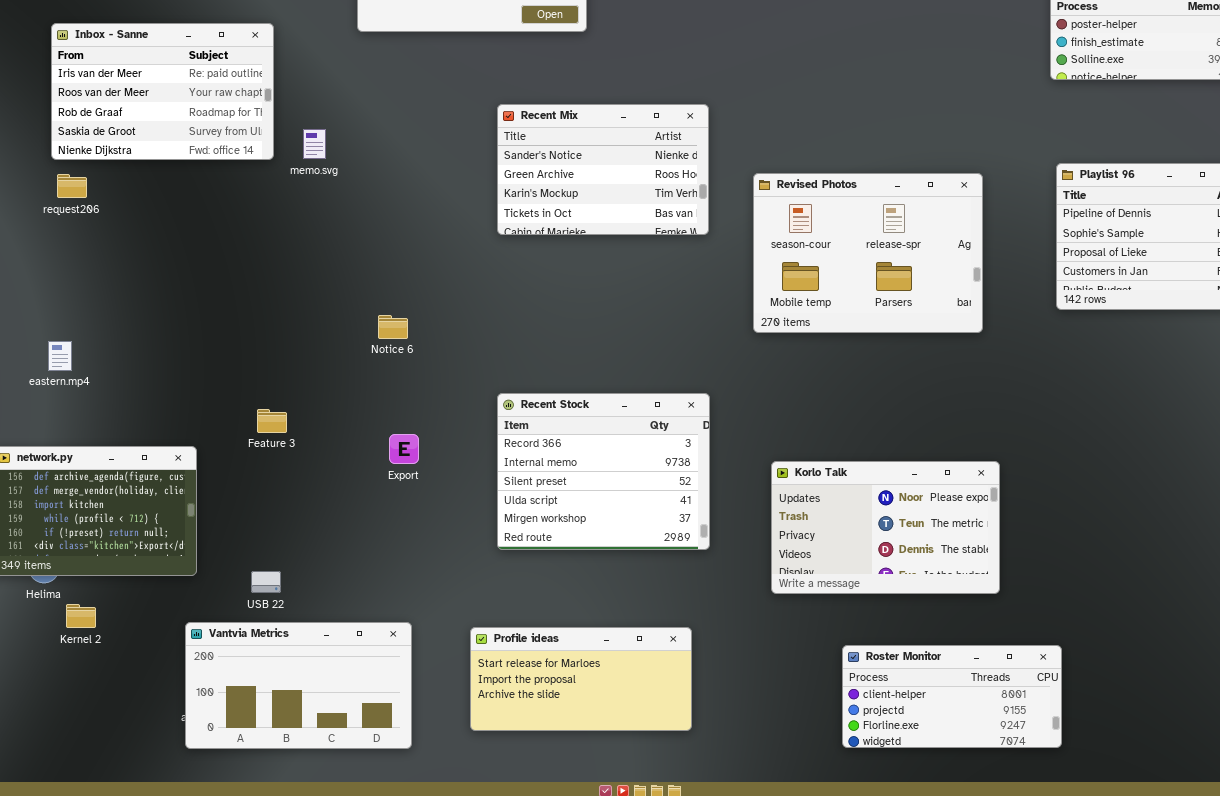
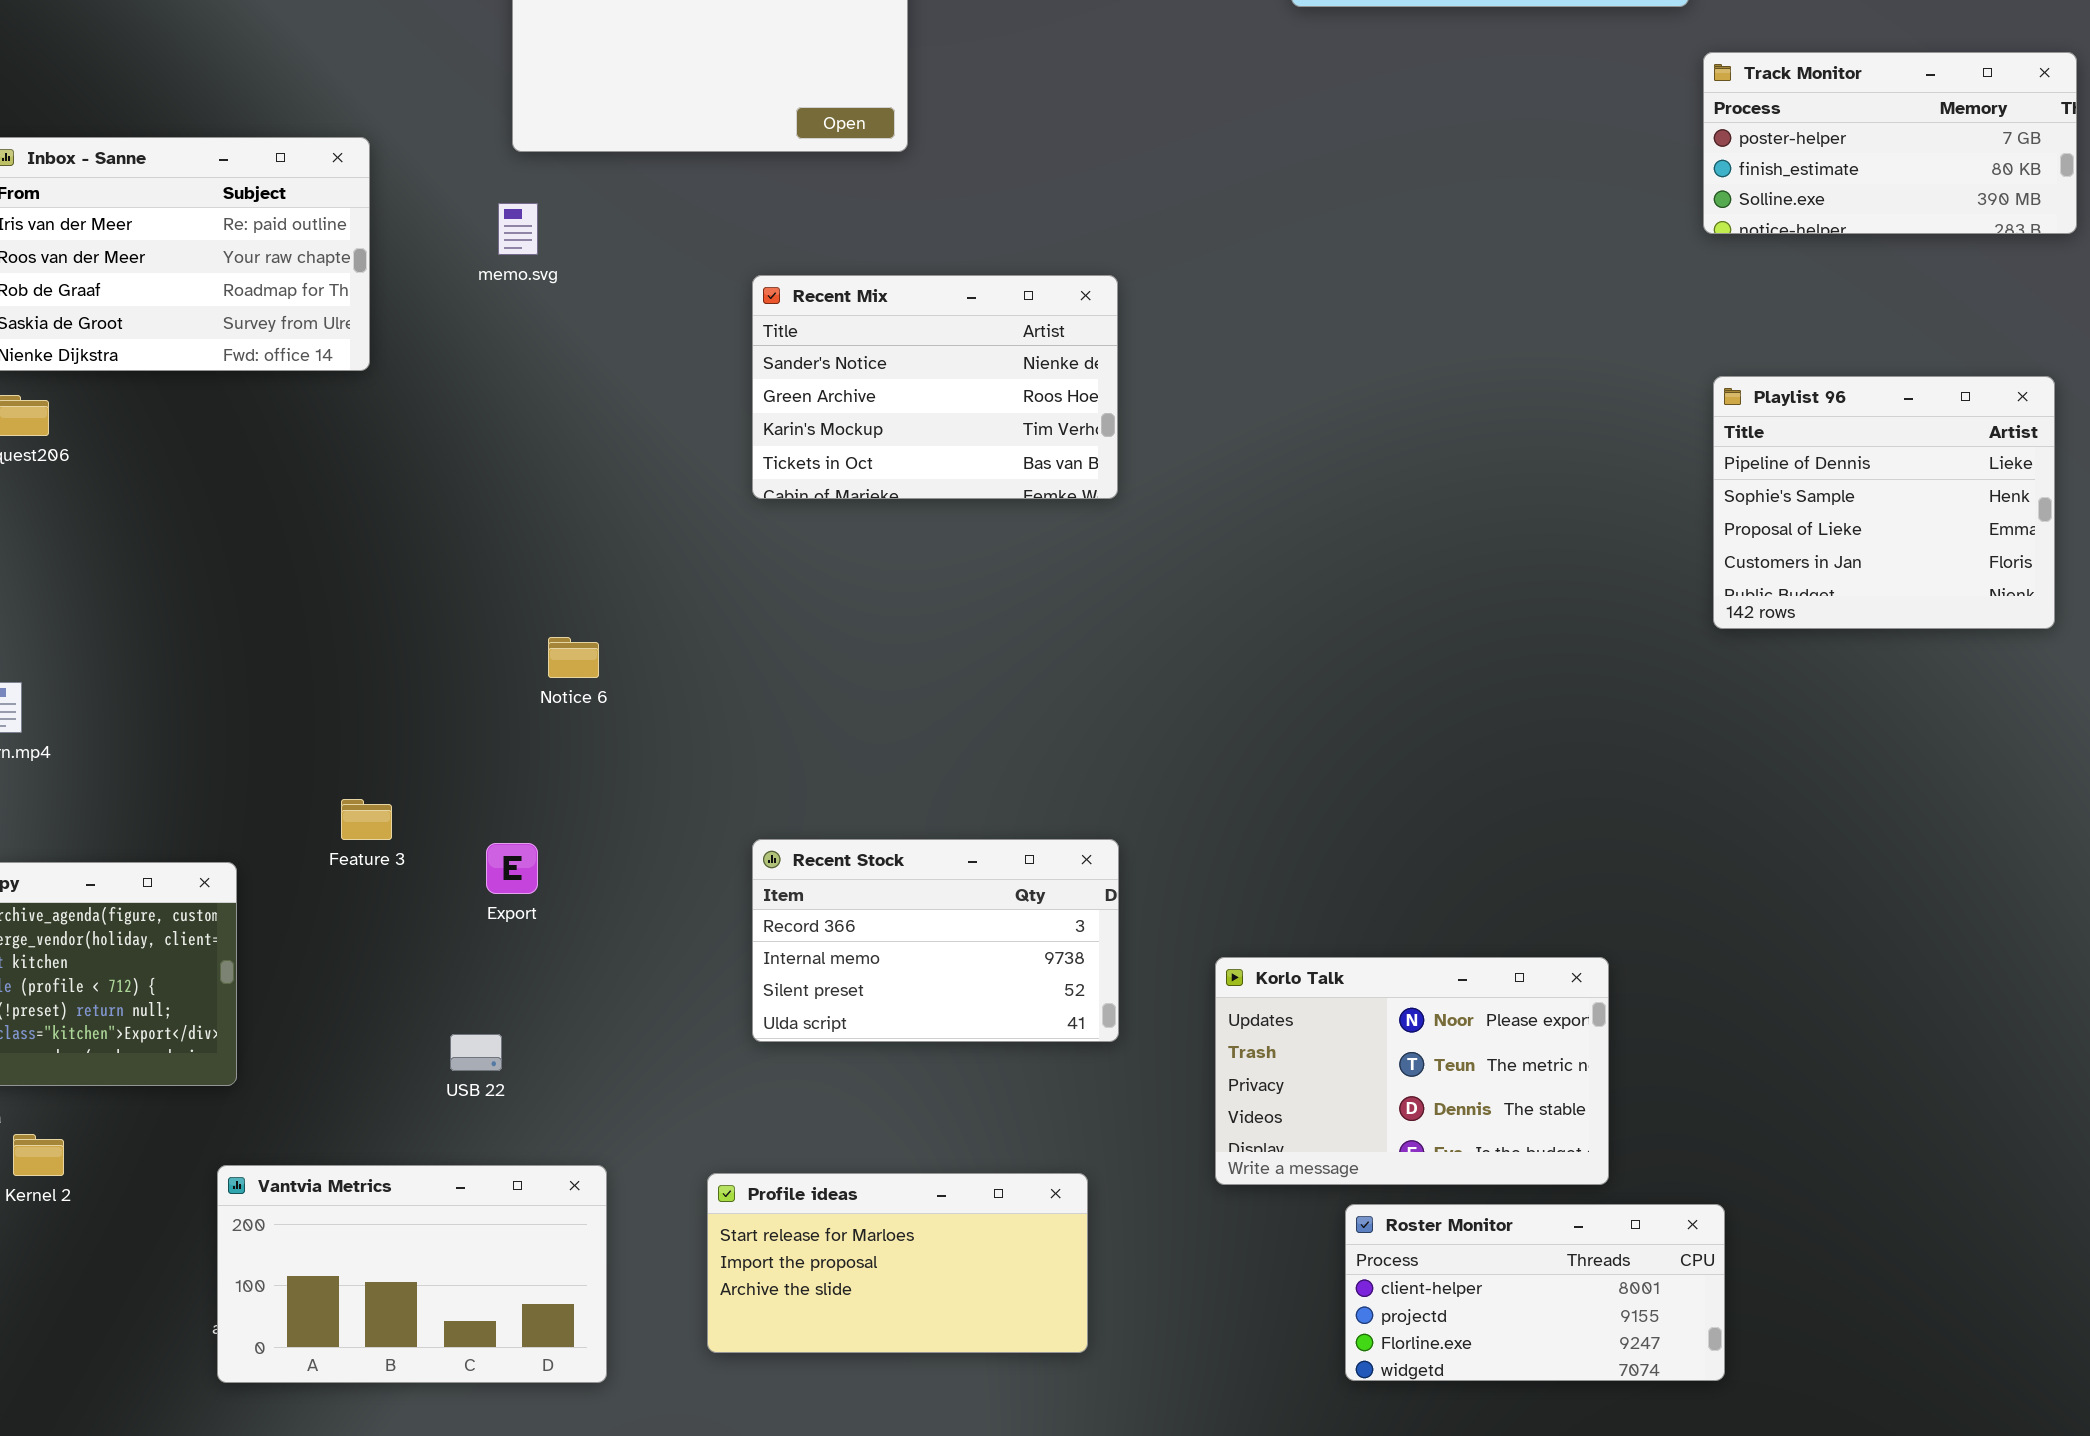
memo.svg: [303,129,326,159] -> [498,203,538,255], moved
Revised Photos: [753,173,983,333] -> none, closed
Recent Stock: [497,393,710,550] -> [752,839,1119,1042], resized
Export: [389,434,419,464] -> [486,843,538,894], moved
Korlo Talk: [771,461,1000,594] -> [1215,957,1609,1185], moved
USB 22: [251,571,281,593] -> [450,1034,502,1071], moved

